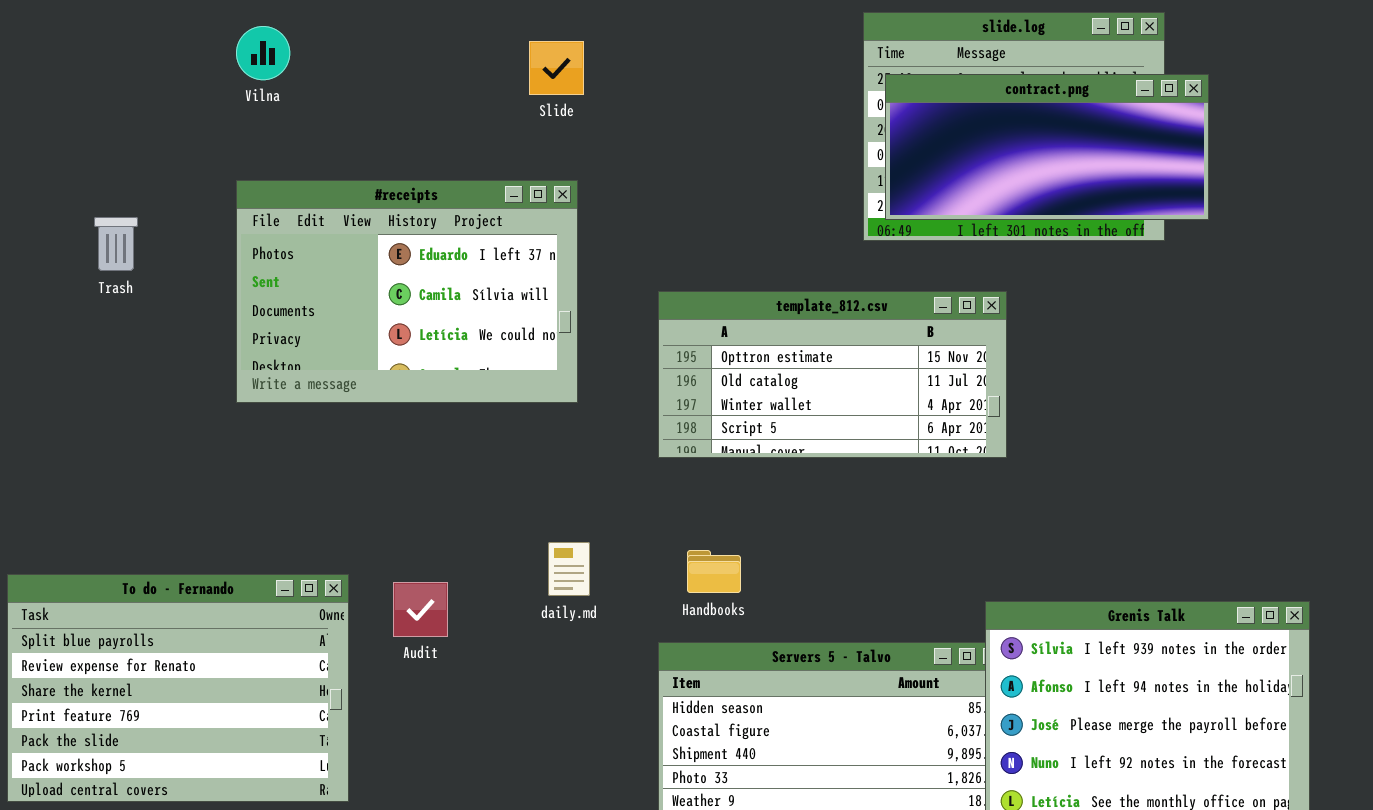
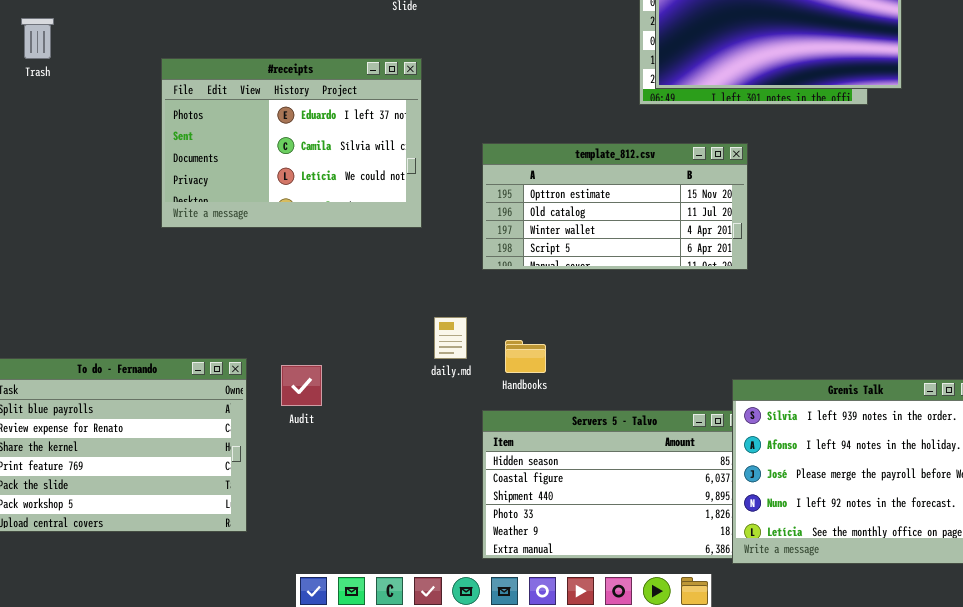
Trash: [94,217,138,271] -> [21,18,54,59], moved
daily.md: [548,542,590,596] -> [434,317,467,359], moved

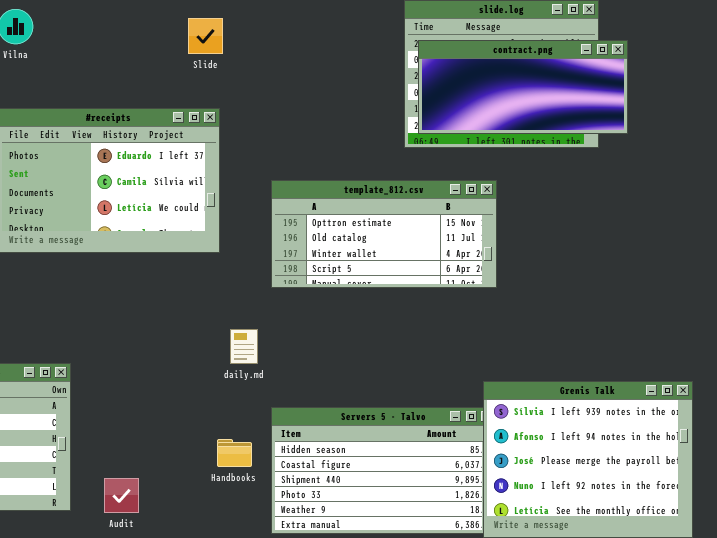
Handbooks: [505,340,546,373] -> [217,439,252,467], moved
Audit: [281,365,322,406] -> [104,478,139,513], moved

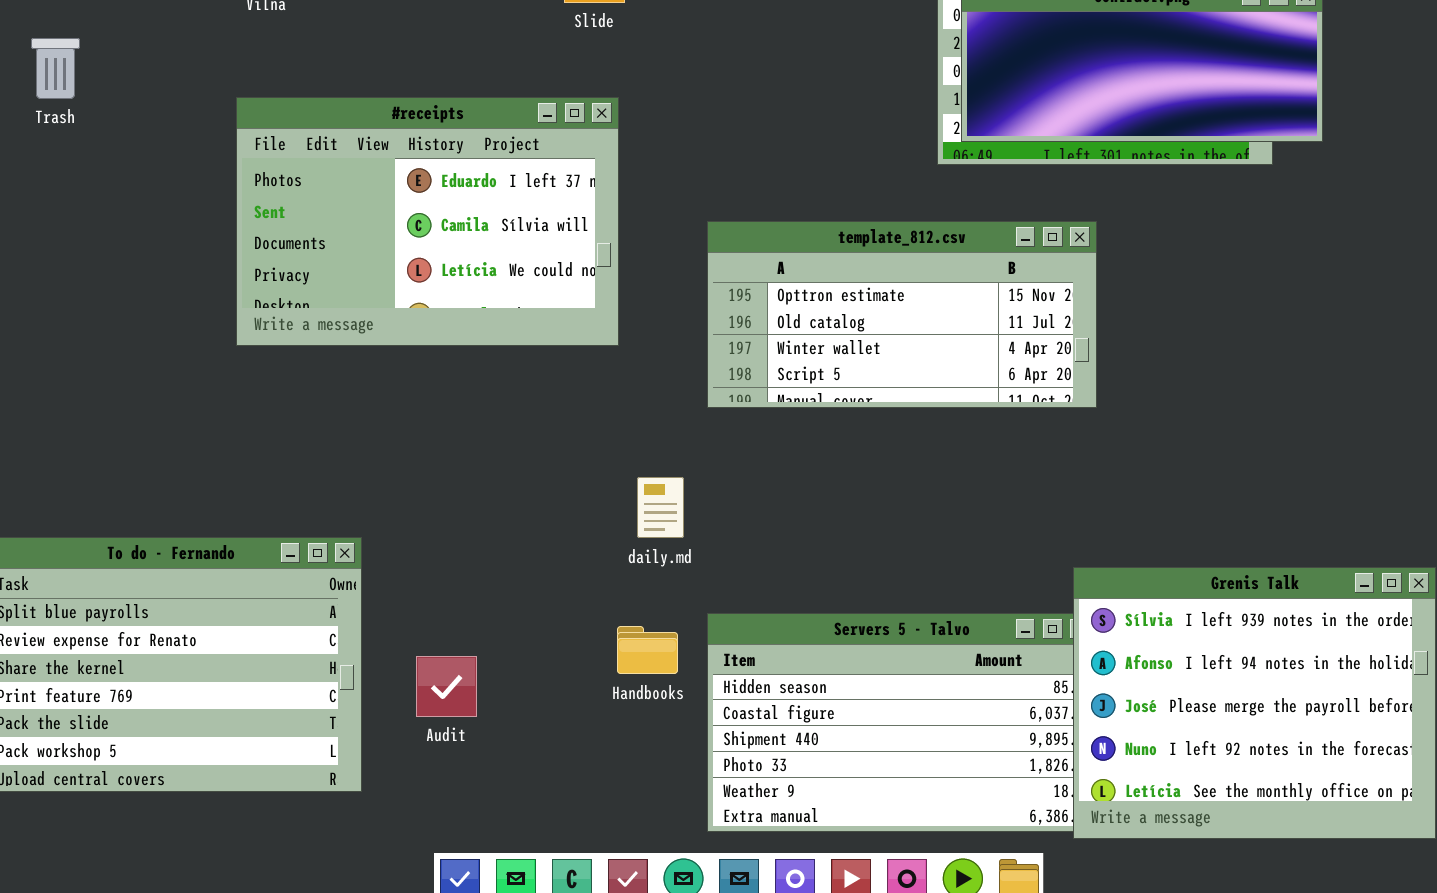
Handbooks: [217,439,252,467] -> [617,626,678,674], moved
Audit: [104,478,139,513] -> [416,656,477,717], moved

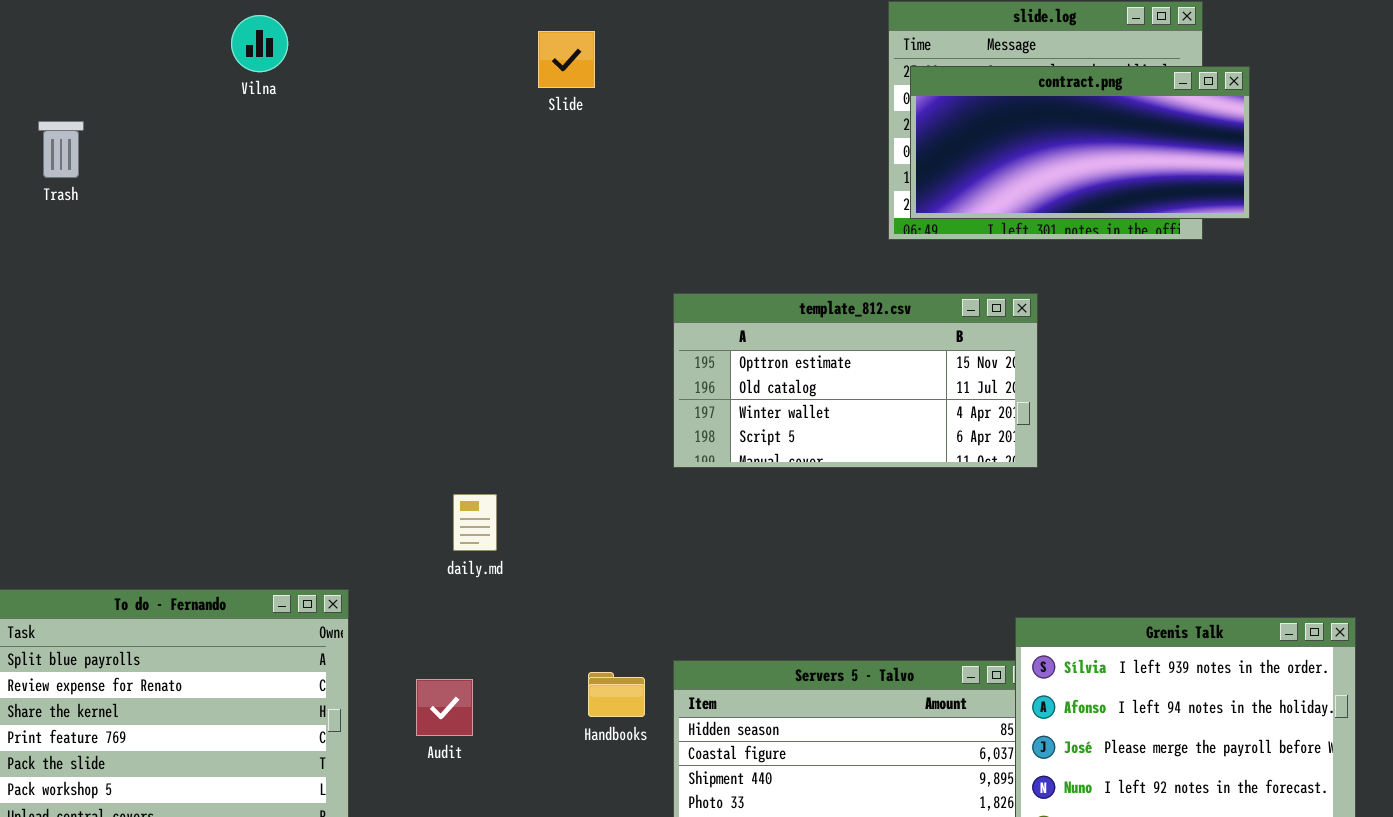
#receipts: [236,97,619,346] -> none, closed
daily.md: [637,477,684,538] -> [453,494,497,551], moved
Audit: [416,656,477,717] -> [416,679,473,736], moved

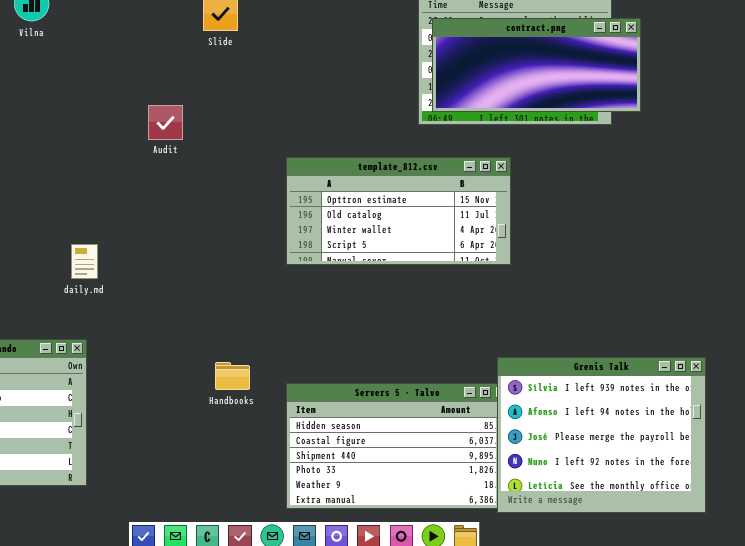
daily.md: [453,494,497,551] -> [71,244,98,279], moved
Handbooks: [588,672,645,717] -> [215,362,250,390], moved
Audit: [416,679,473,736] -> [148,105,183,140], moved

